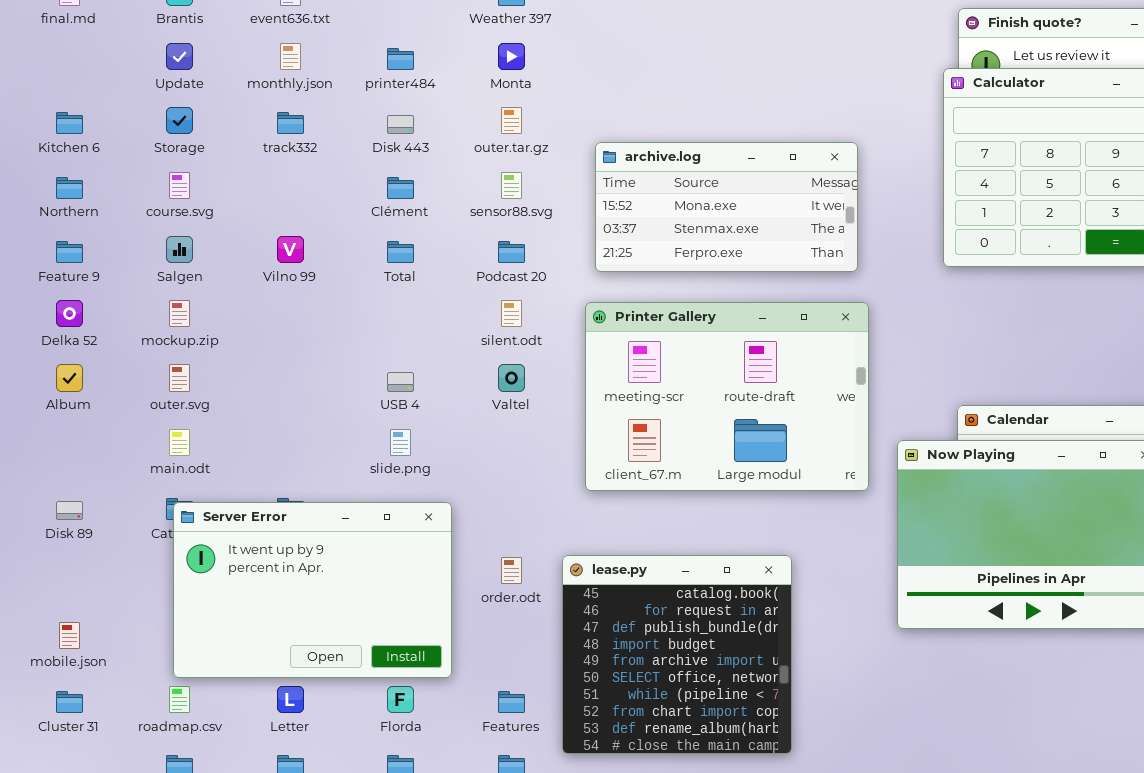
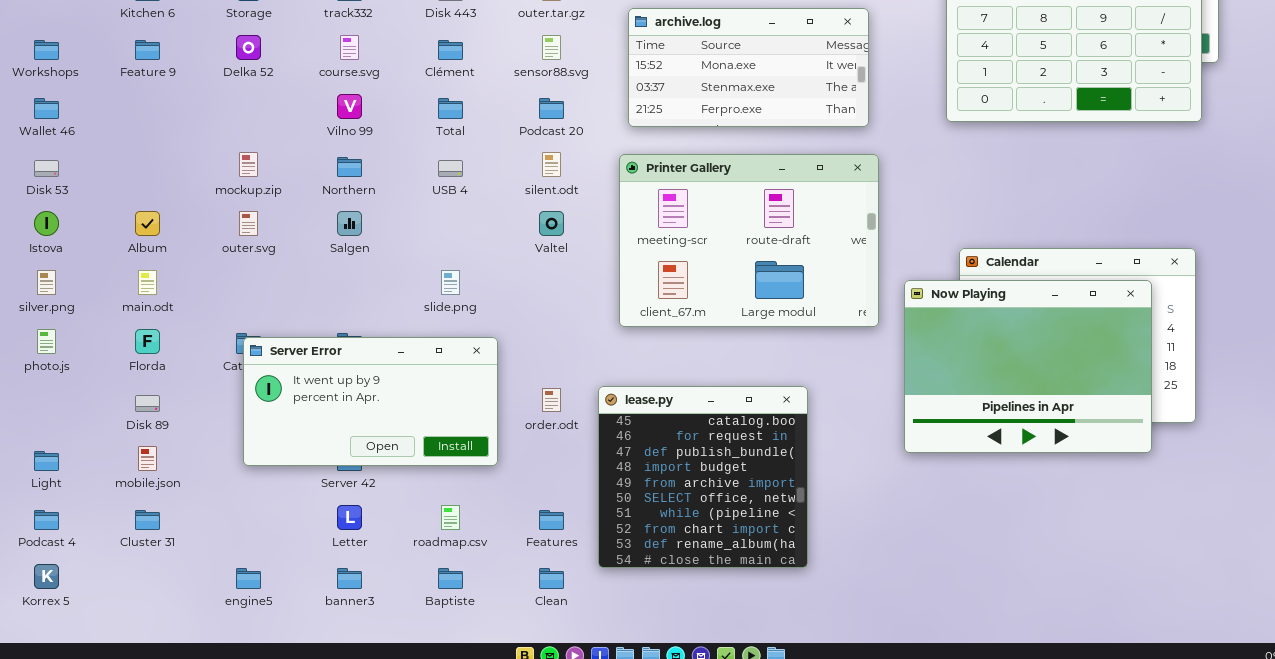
course.svg: [169,172,190,199] -> [340,35,359,60], moved
Northern: [56,177,83,199] -> [337,157,362,177], moved
Salgen: [166,236,193,263] -> [337,211,362,236], moved
Feature 9: [56,241,83,263] -> [135,40,160,60], moved
Delka 52: [56,300,83,327] -> [236,35,261,60], moved
USB 4: [387,372,414,392] -> [438,160,463,177], moved
main.odt: [169,429,190,456] -> [138,270,157,295], moved
Disk 89: [56,501,83,520] -> [135,395,160,412], moved
Server Error: [173,502,452,678] -> [243,337,498,466], resized
roadmap.csv: [169,686,190,713] -> [441,505,460,530], moved
Florda: [387,686,414,713] -> [135,329,160,354], moved

